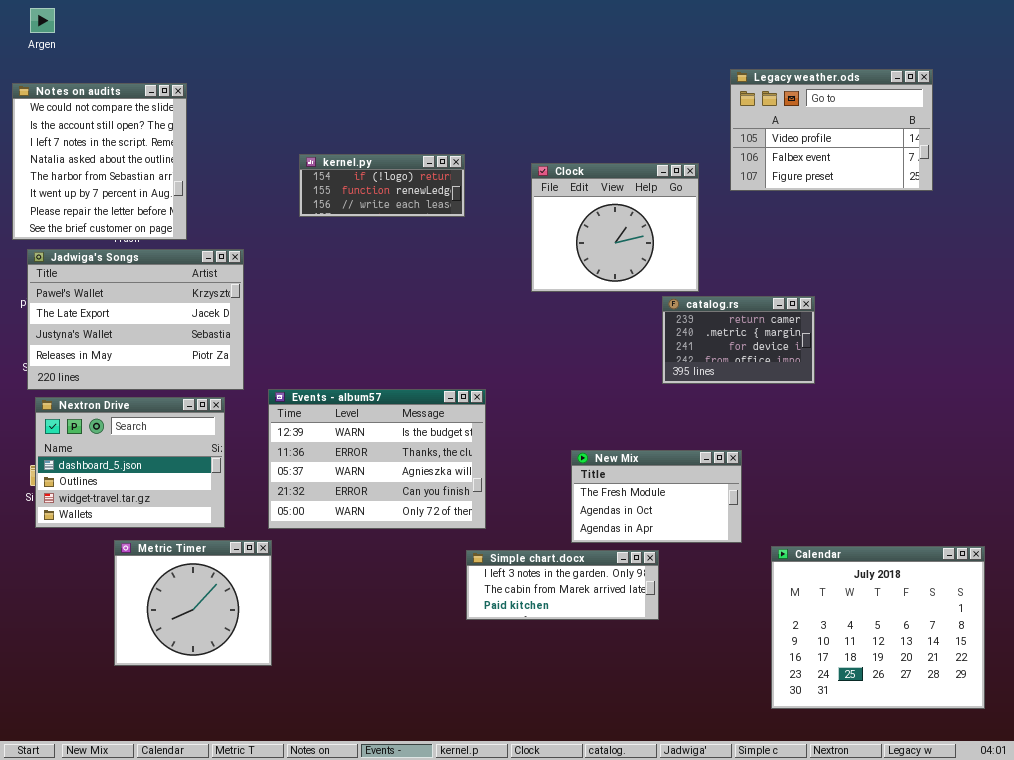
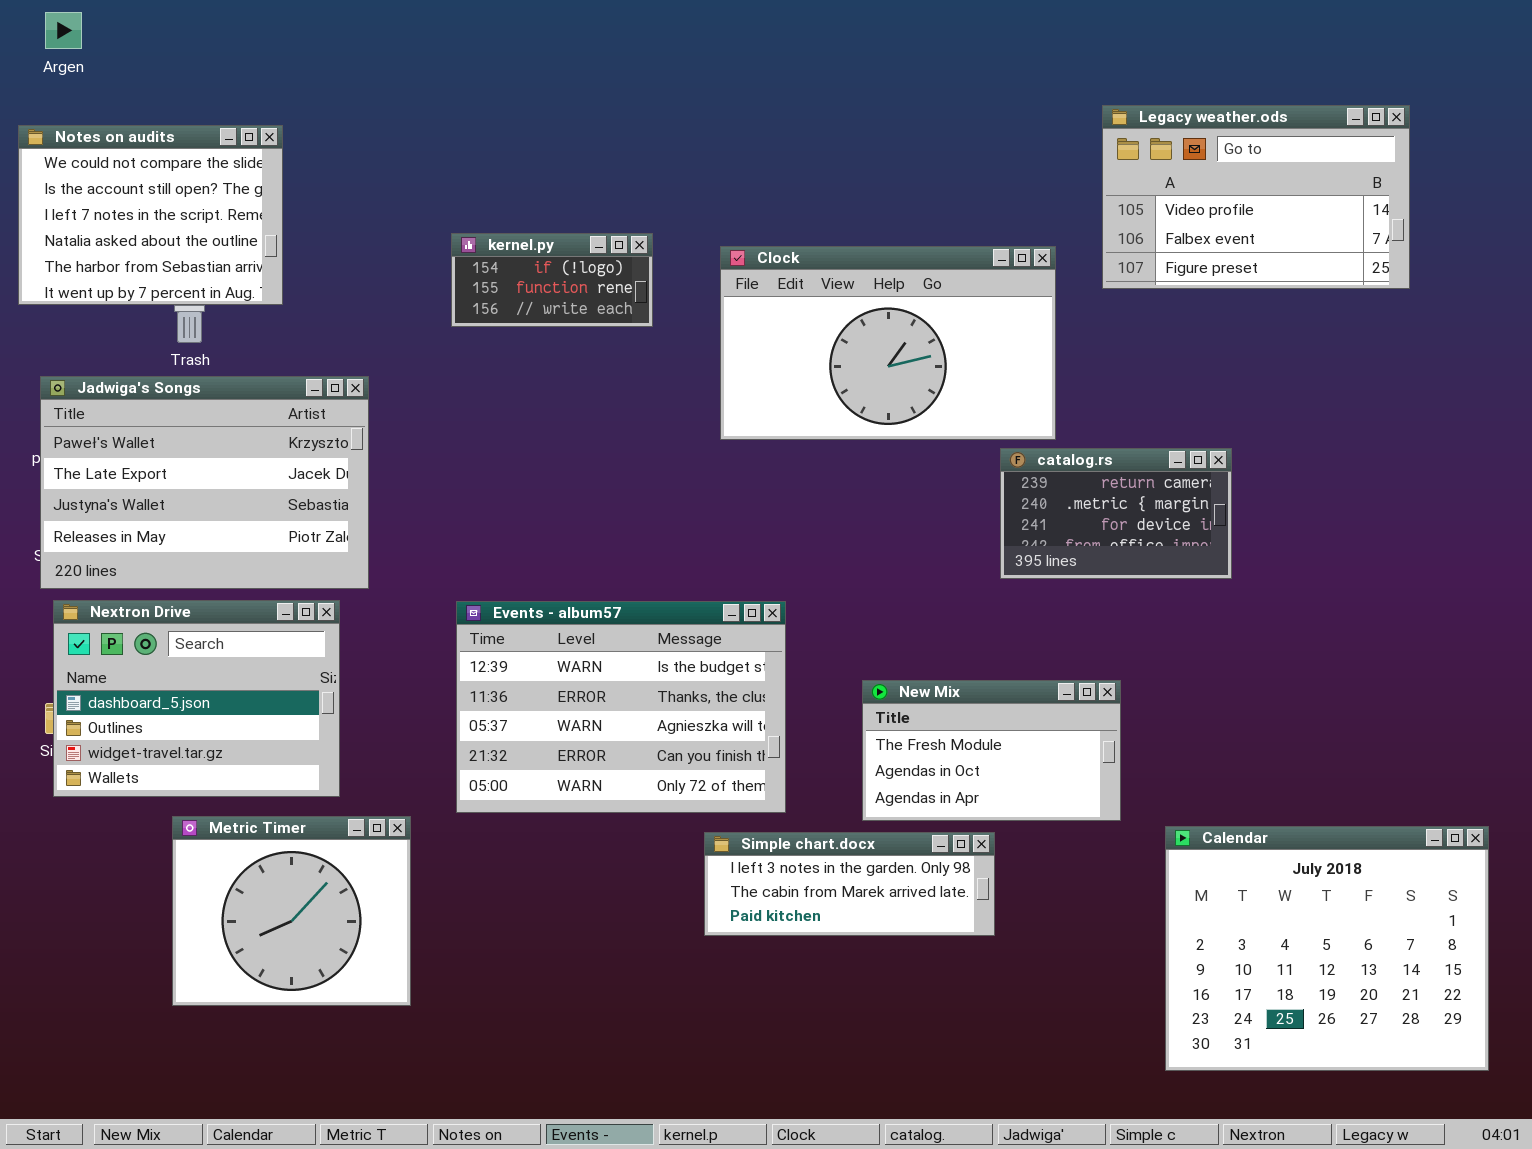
Notes on audits: [12,83,187,240] -> [18,125,283,305], resized
kernel.py: [299,154,465,217] -> [451,233,653,327], resized
Clock: [531,163,699,292] -> [720,246,1056,440], resized
Events - album57: [268,389,486,529] -> [456,601,786,813], moved

